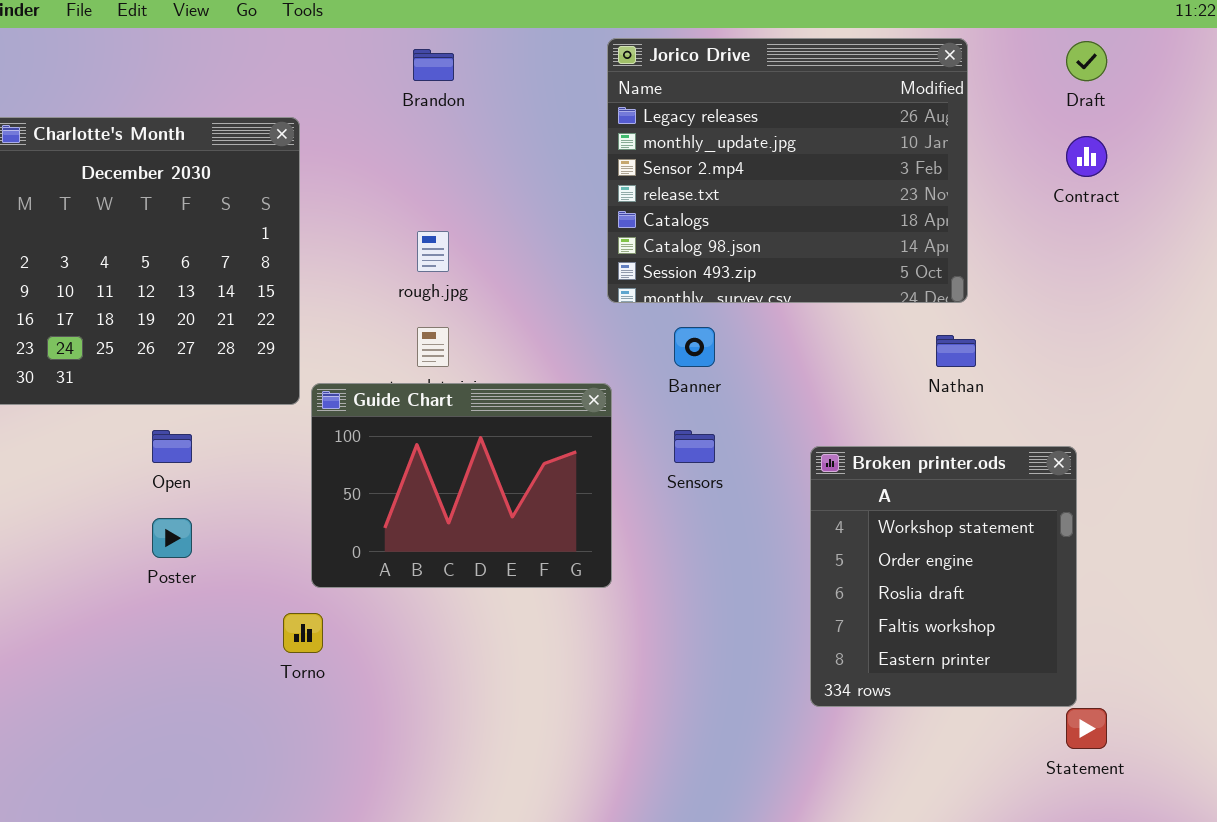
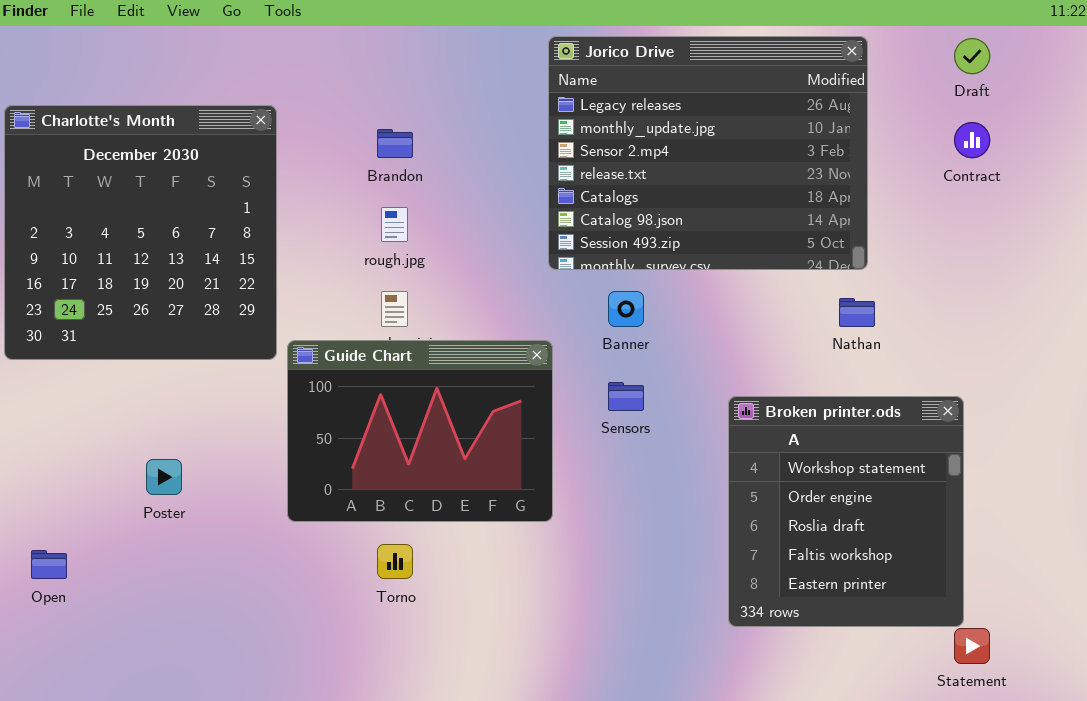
Brandon: [413,49,454,81] -> [377,129,413,158], moved
Open: [152,430,192,463] -> [31,550,67,579], moved
Torno: [283,613,323,653] -> [377,544,413,579], moved

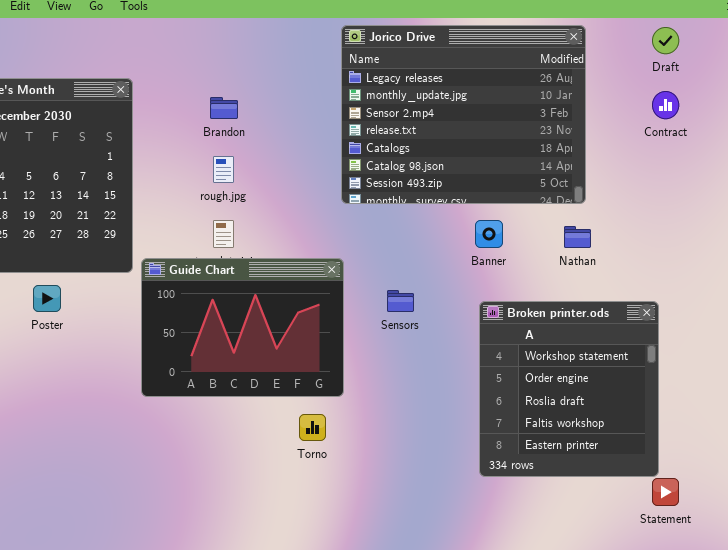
Banner: [608,291,644,327] -> [475,220,503,248], moved
Poster: [146,459,182,495] -> [33,285,61,312], moved
Torno: [377,544,413,579] -> [299,414,326,441], moved

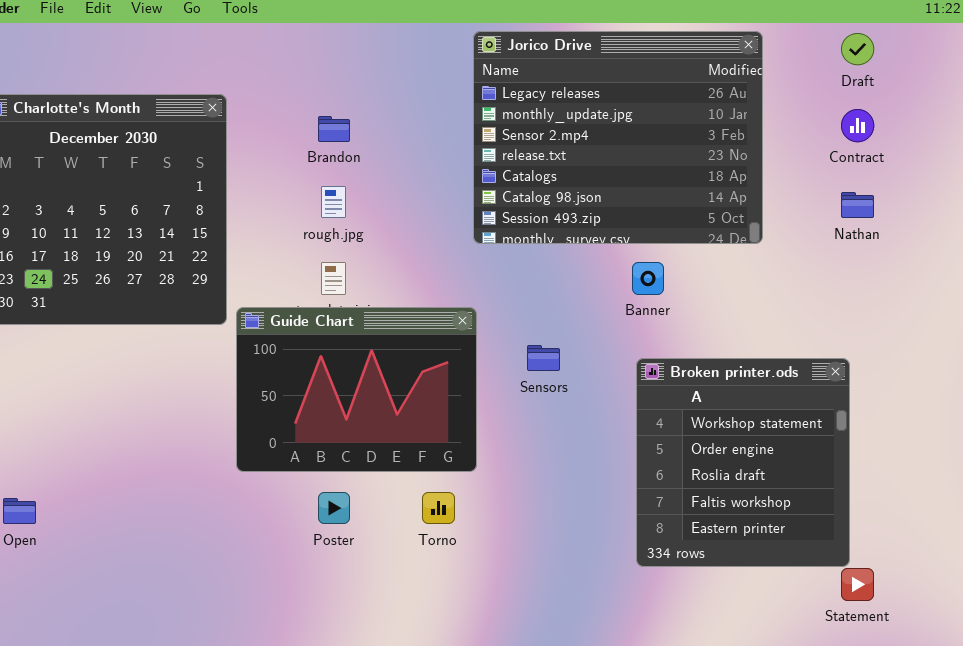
Nathan: [564,226,591,248] -> [841,192,874,218], moved
Poster: [33,285,61,312] -> [318,492,350,524], moved

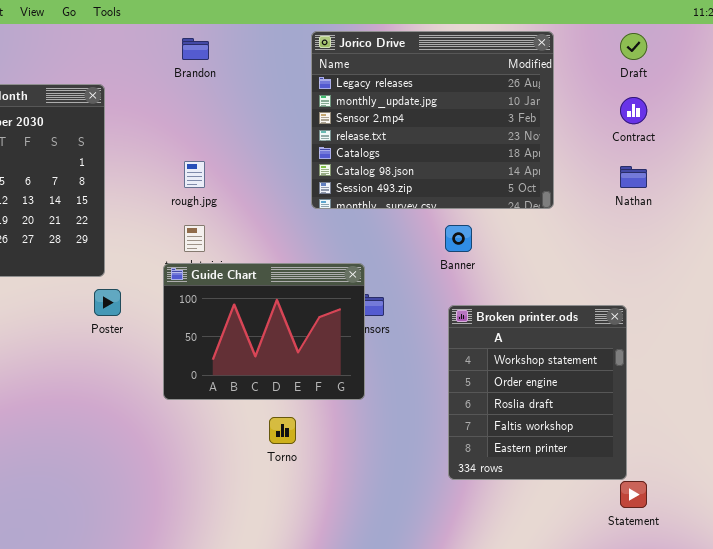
Brandon: [318,116,350,142] -> [182,38,209,60], moved
Guide Chart: [236,307,477,472] -> [163,263,365,400], moved
Poster: [318,492,350,524] -> [94,289,121,316], moved

